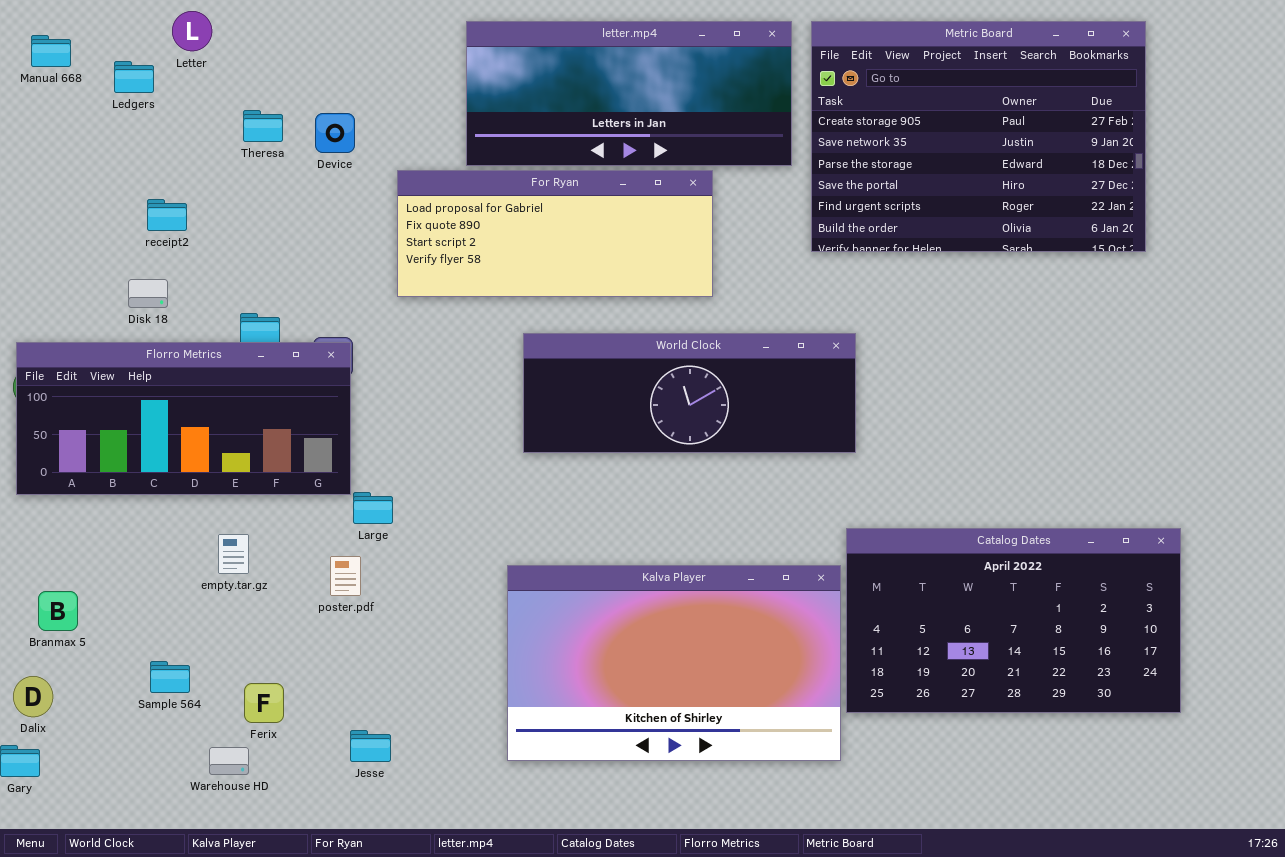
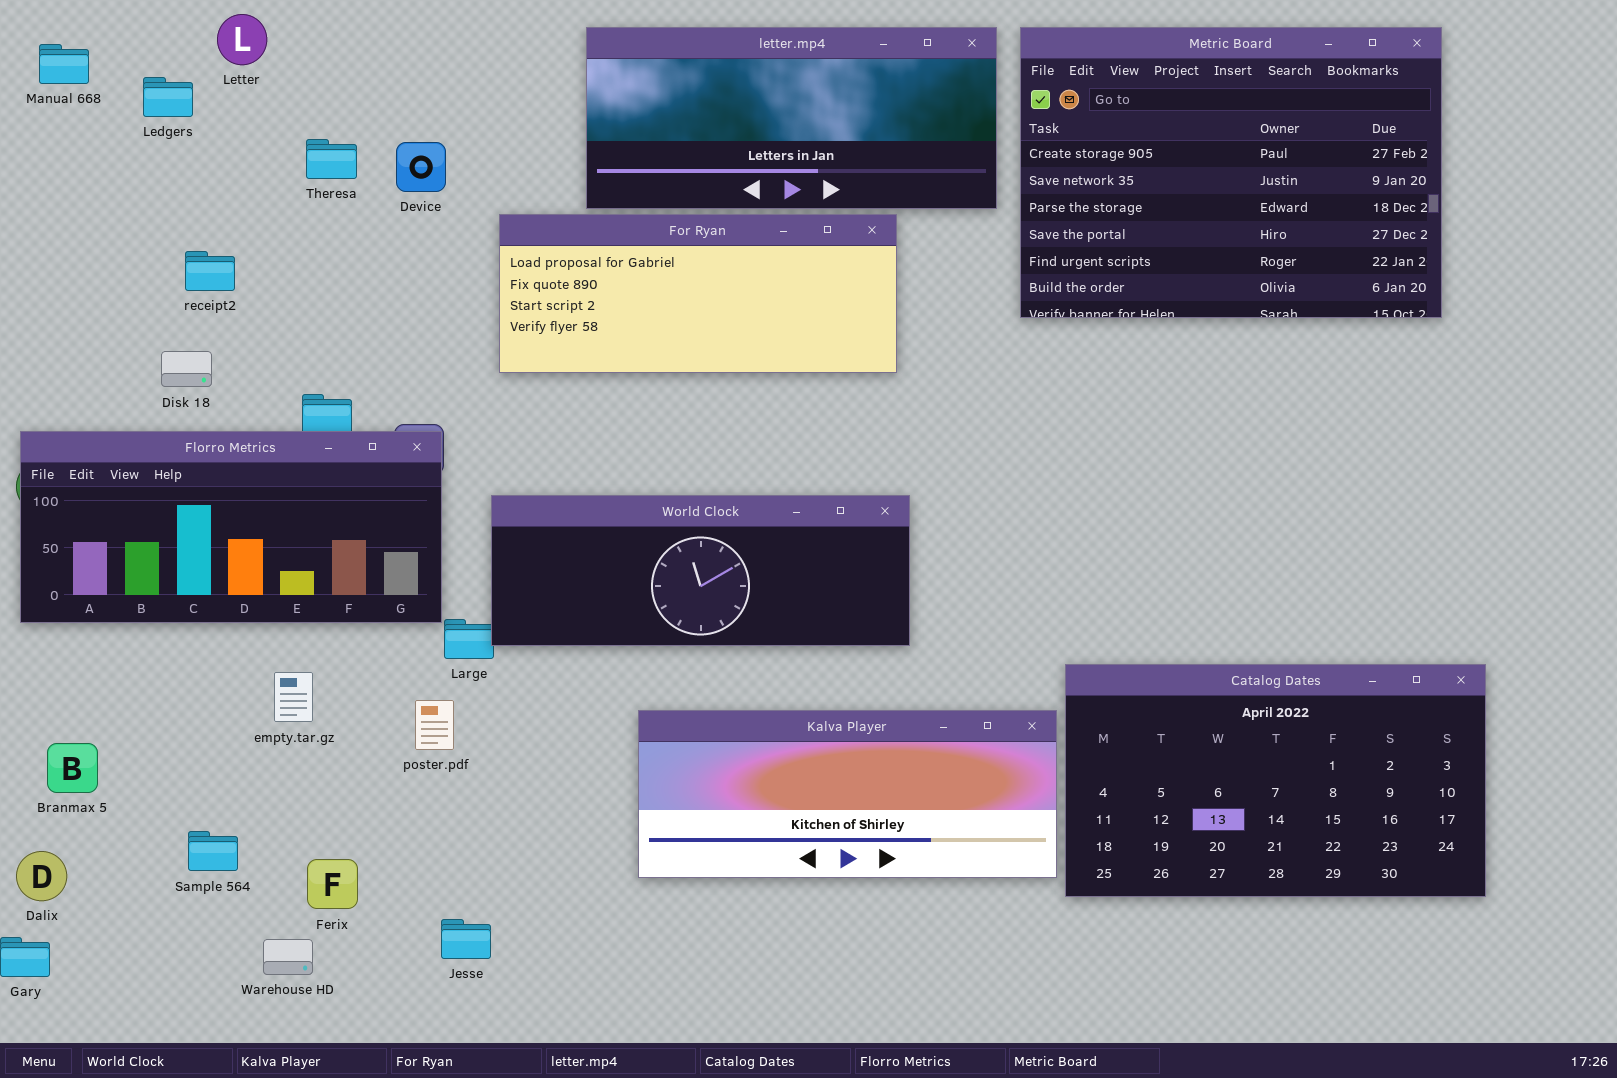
World Clock: [523,333,856,453] -> [491,495,910,646], moved
Kalva Player: [507,565,841,761] -> [638,710,1057,878], resized

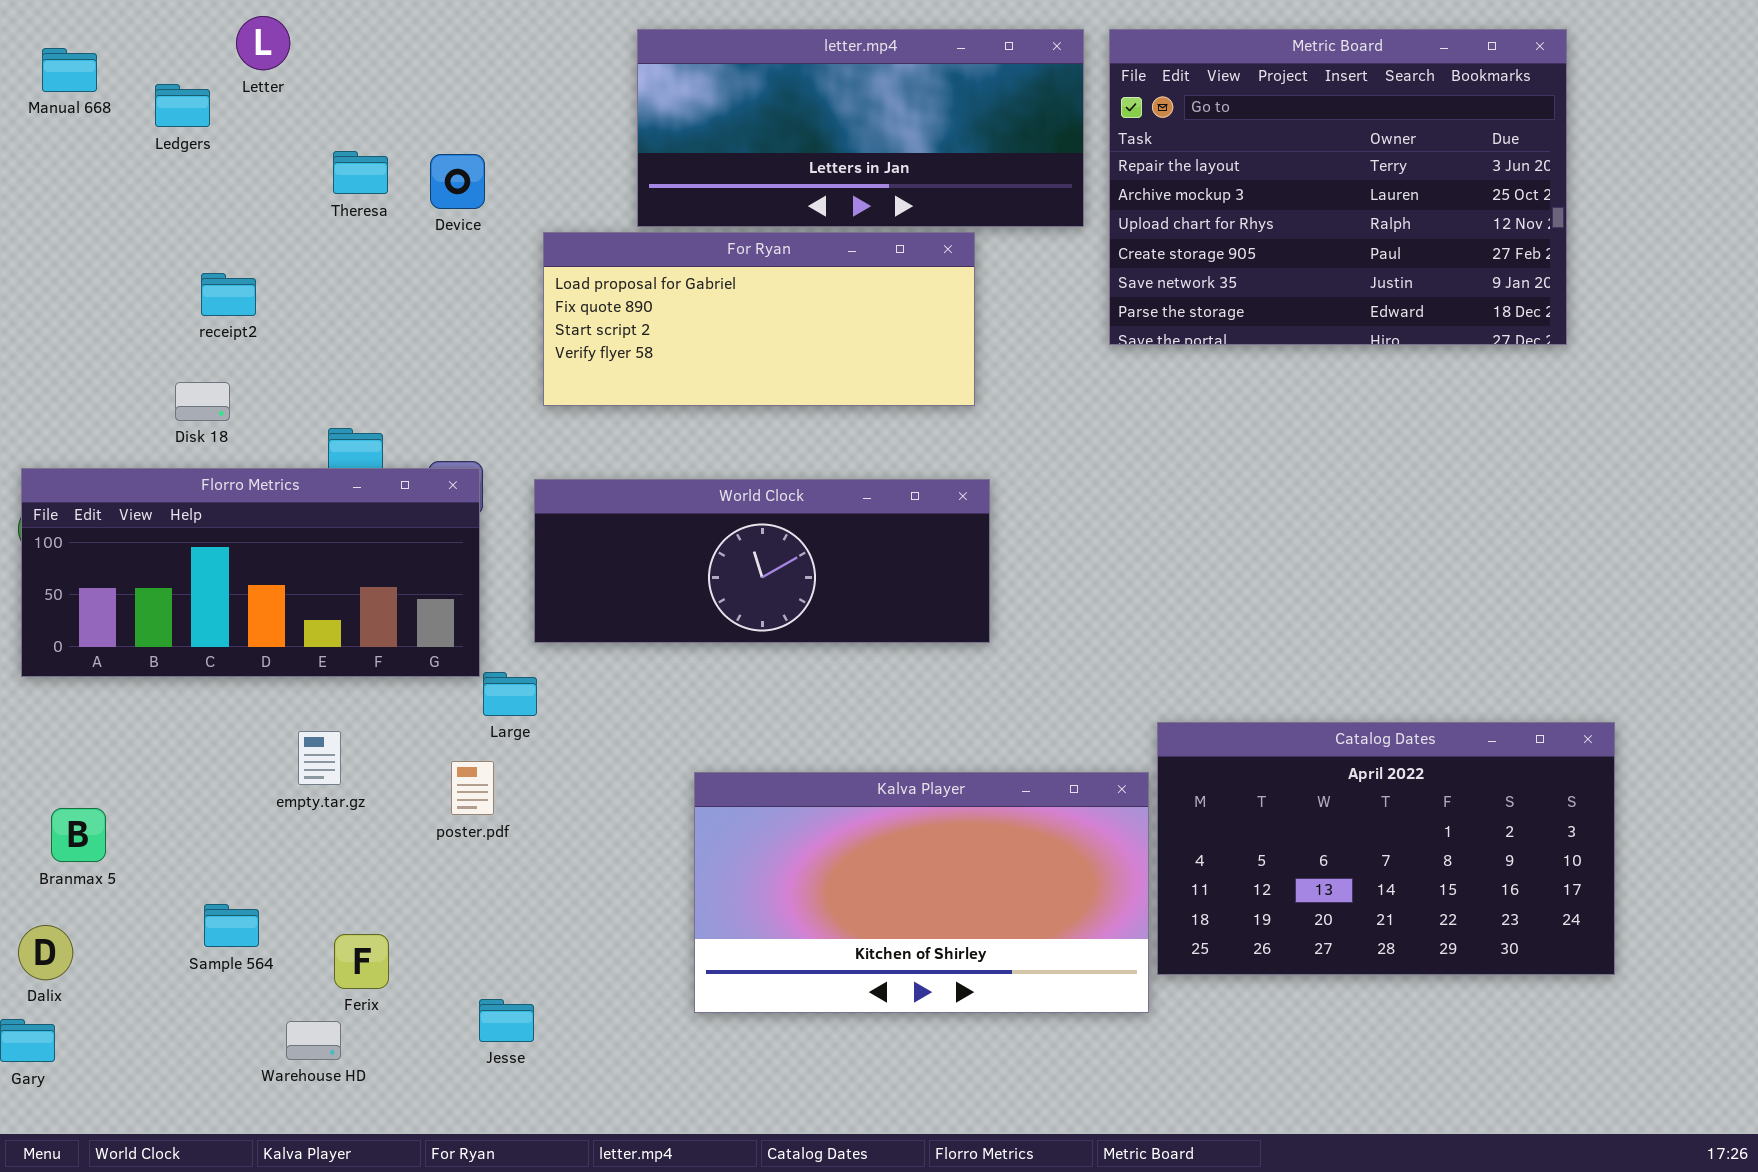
Metric Board: [1020,27,1442,318] -> [1109,29,1567,345], scrolled up 3 rows
World Clock: [491,495,910,646] -> [534,479,990,643], moved
Kalva Player: [638,710,1057,878] -> [694,772,1149,1013], resized

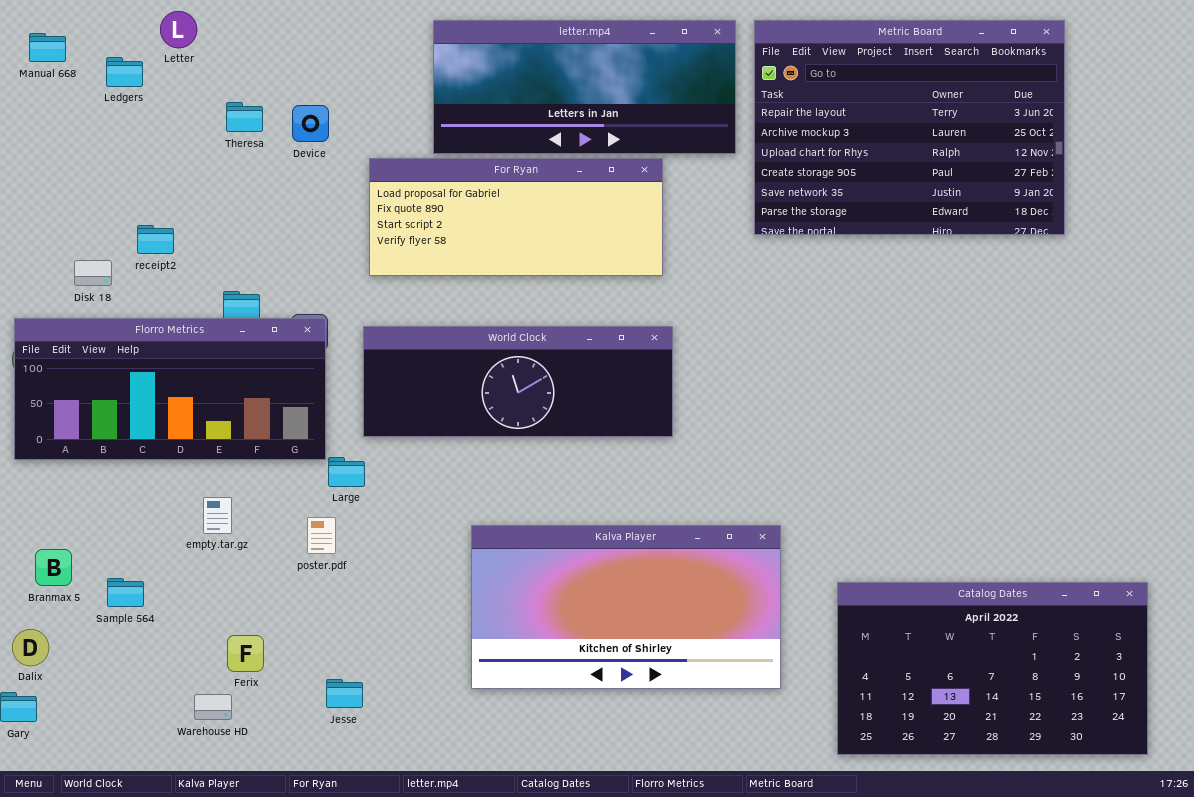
receipt2: [201,273,256,316] -> [137,225,174,254], moved
Disk 18: [175,382,230,421] -> [74,260,112,286], moved
Catalog Dates: [1157,722,1615,975] -> [837,582,1148,755], moved
Sample 564: [204,904,259,947] -> [107,578,144,607], moved

